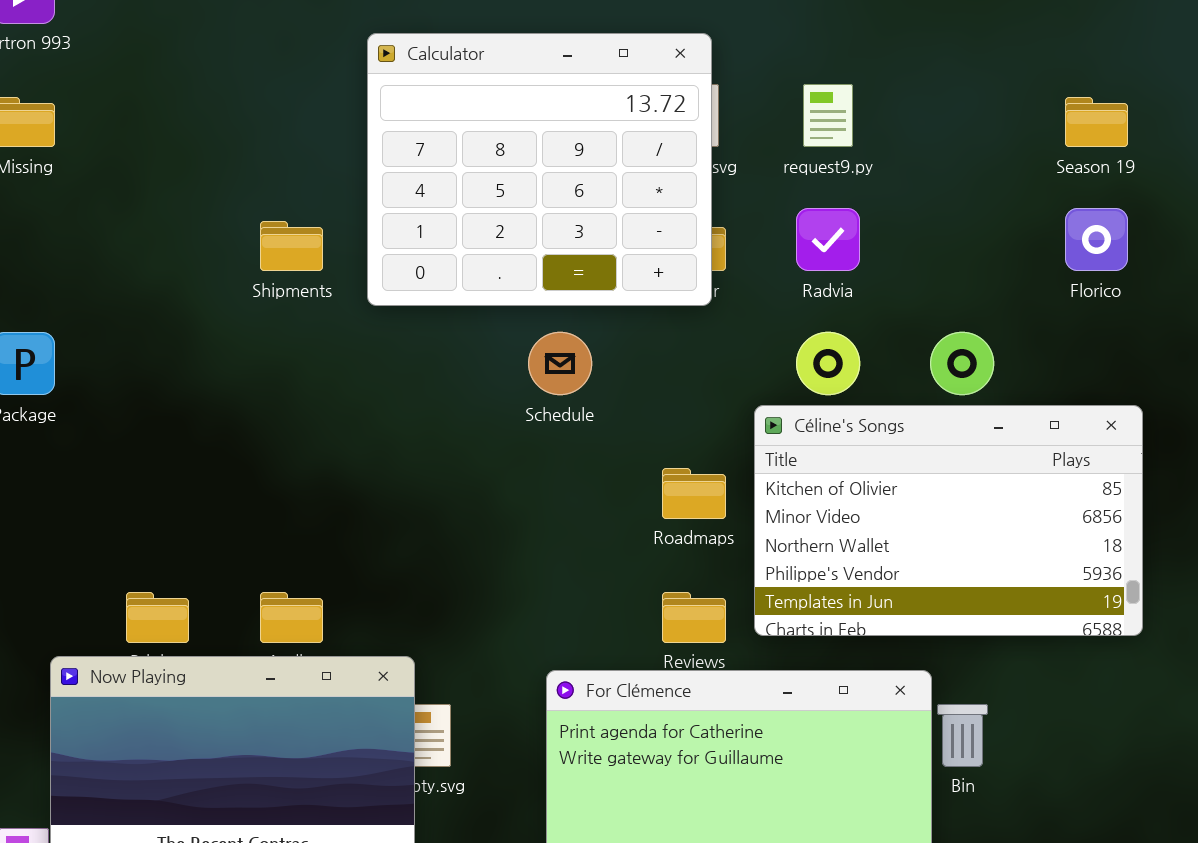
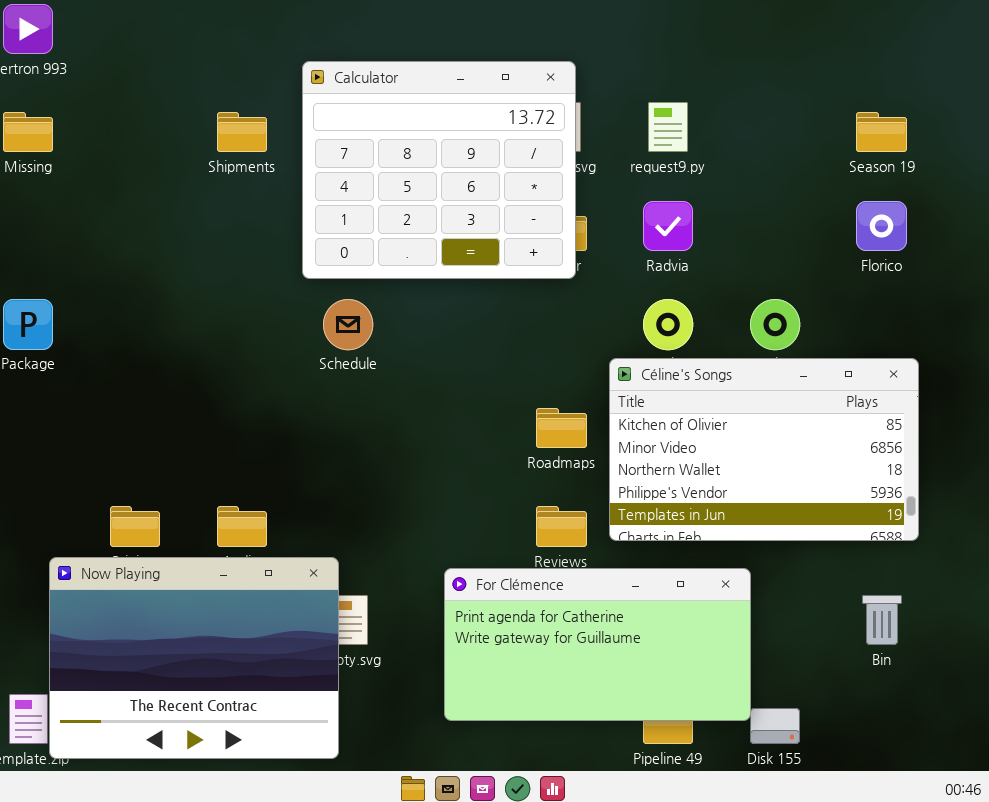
Shipments: [260,221,323,271] -> [217,112,267,152], moved
Schedule: [528,332,592,395] -> [323,299,373,350], moved
Bin: [937,704,988,767] -> [862,595,902,645], moved

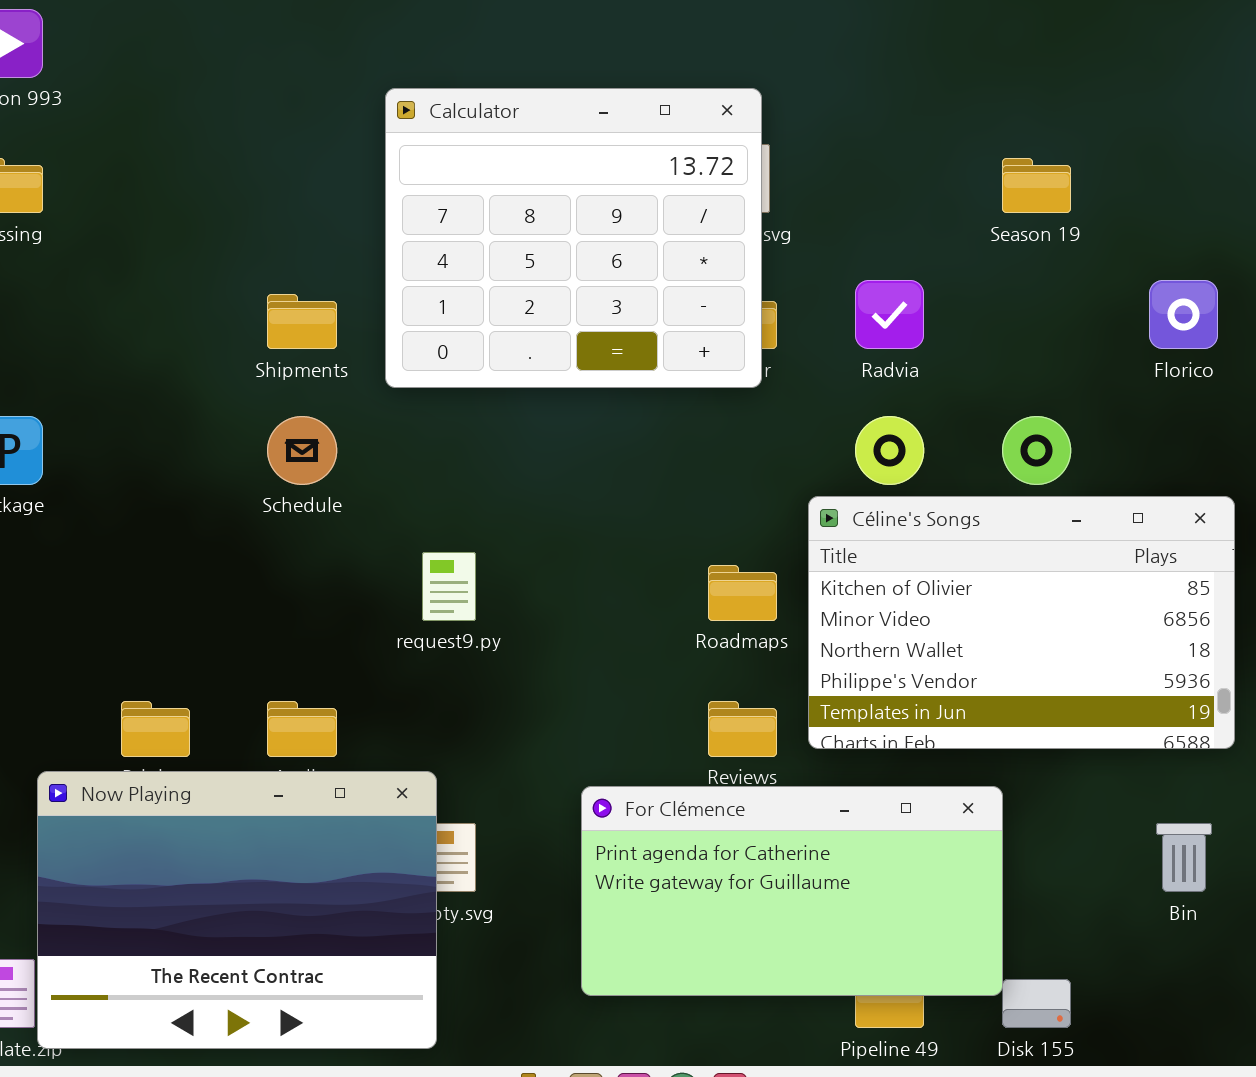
request9.py: [648,102,688,152] -> [422,552,476,621], moved
Shipments: [217,112,267,152] -> [267,294,337,349], moved
Season 19: [856,112,907,152] -> [1002,158,1071,213], moved
Schedule: [323,299,373,350] -> [267,416,337,485], moved

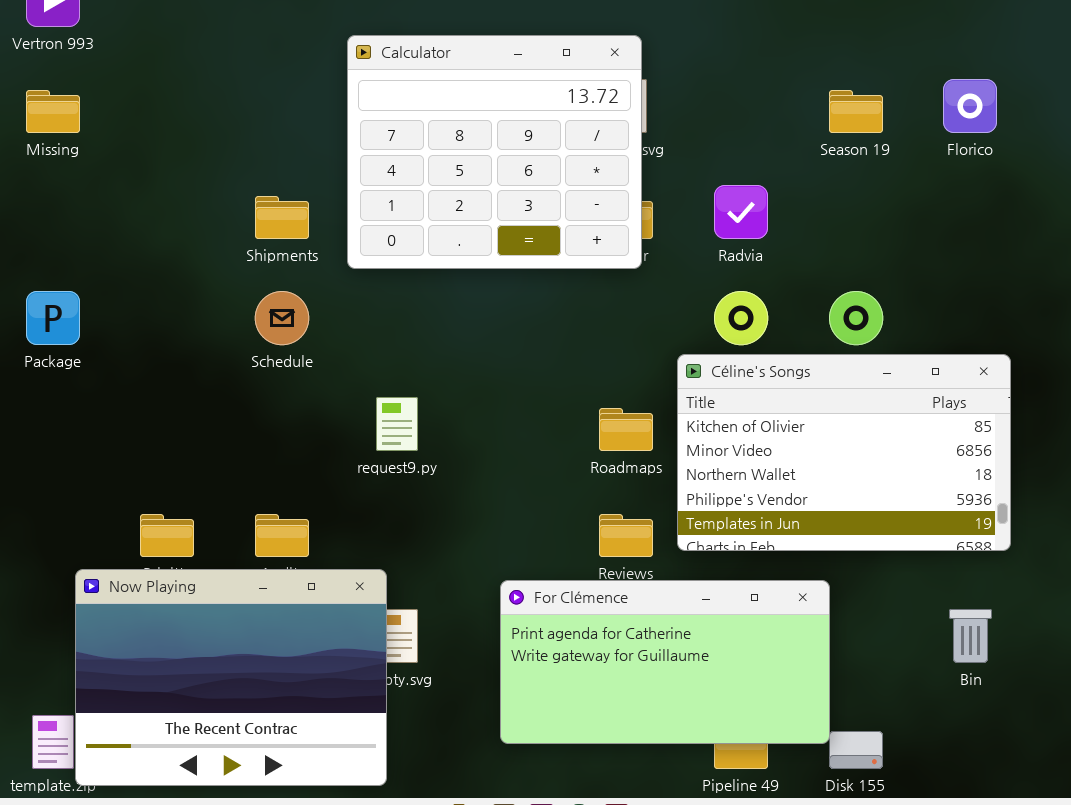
Florico: [1149,280,1218,349] -> [943,79,997,133], moved

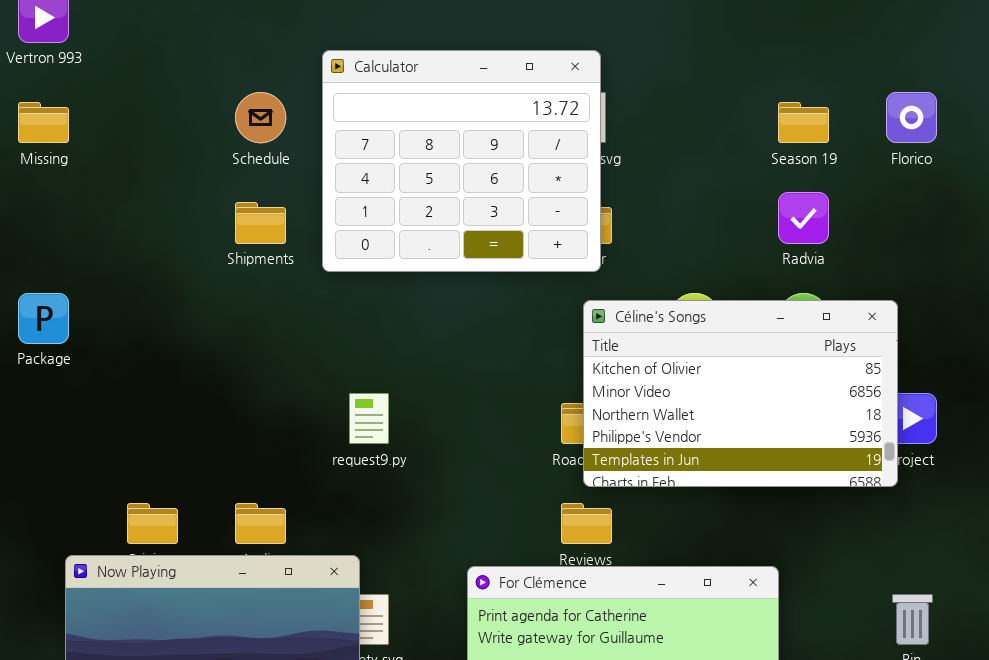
Radvia: [714,185,768,239] -> [778,192,829,244], moved
Schedule: [255,291,309,345] -> [235,92,286,143], moved
Céline's Songs: [677,354,1011,551] -> [583,300,898,487], moved

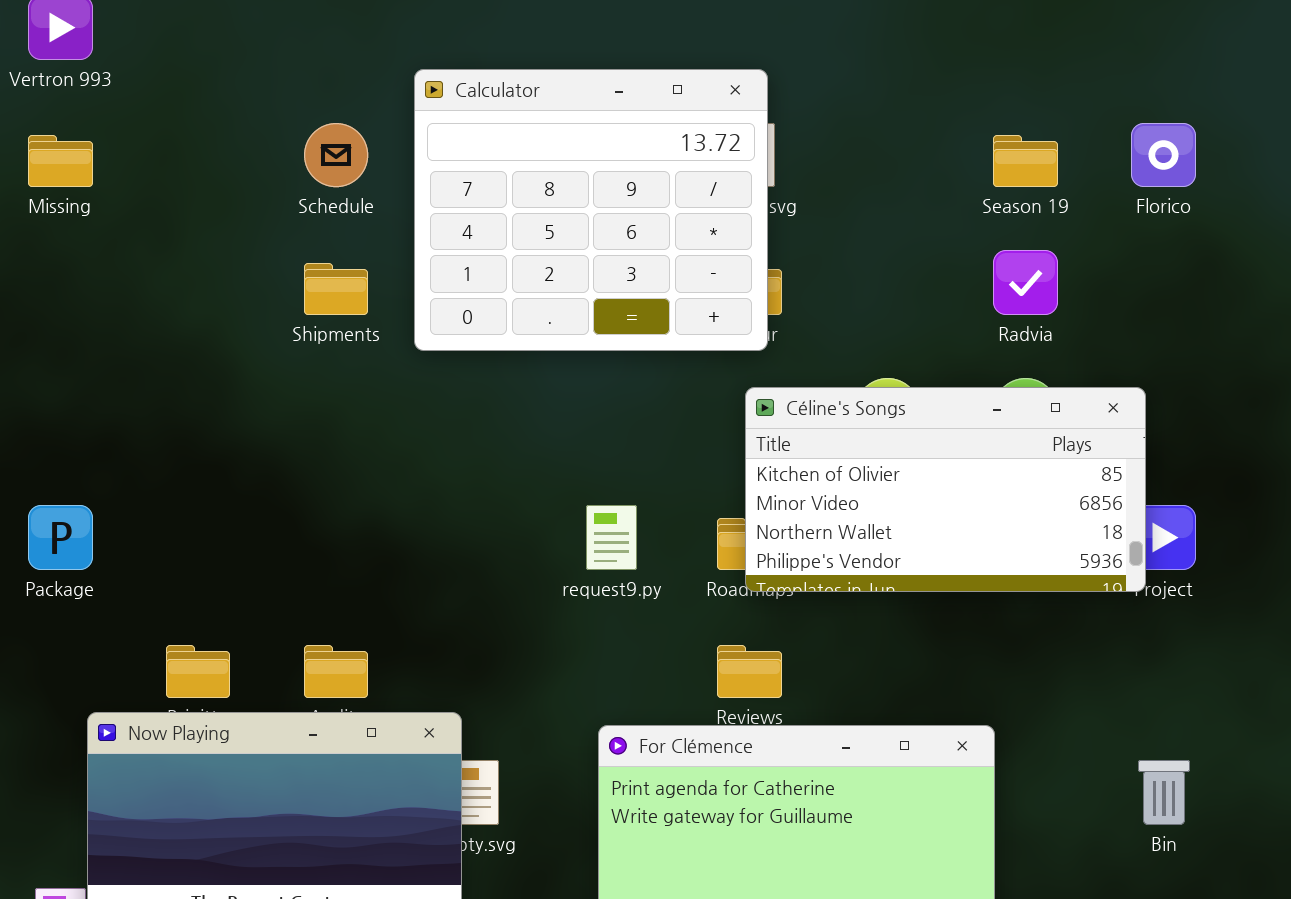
Package: [18,293,69,344] -> [28,505,93,570], moved
Céline's Songs: [583,300,898,487] -> [745,387,1146,592], resized
request9.py: [349,393,389,444] -> [586,505,637,570], moved

